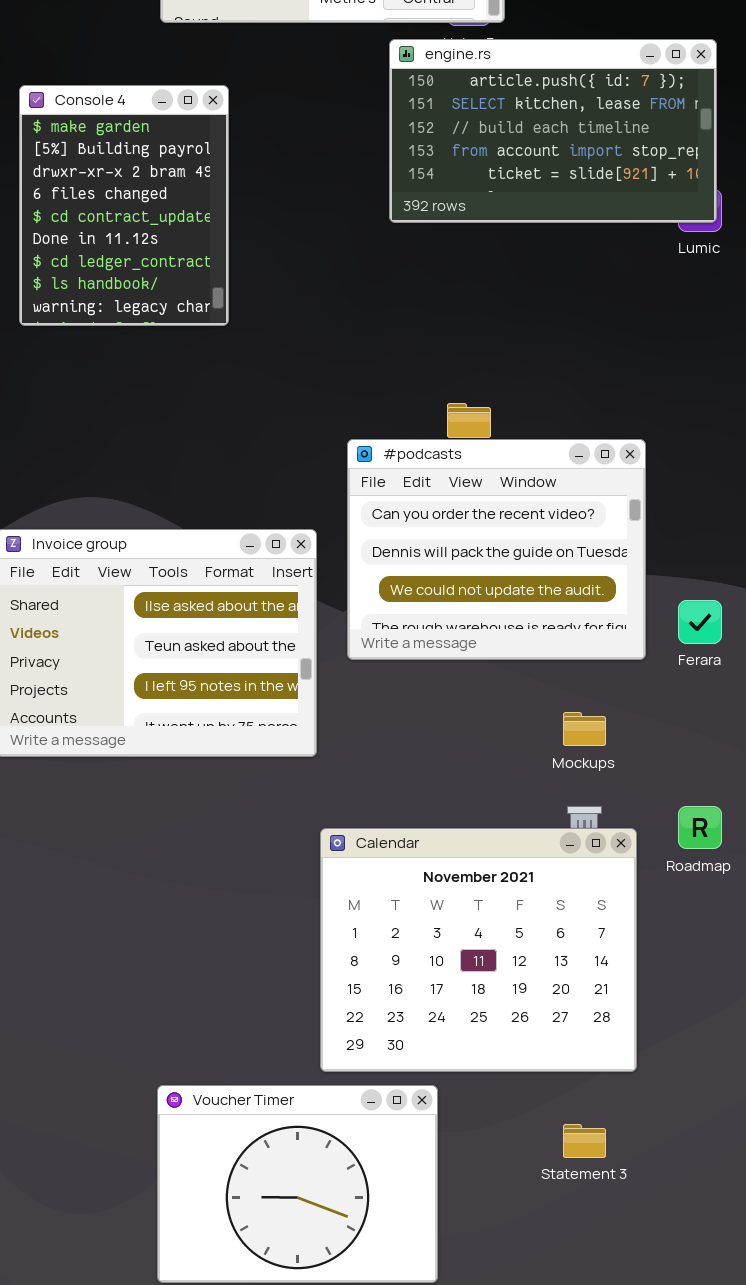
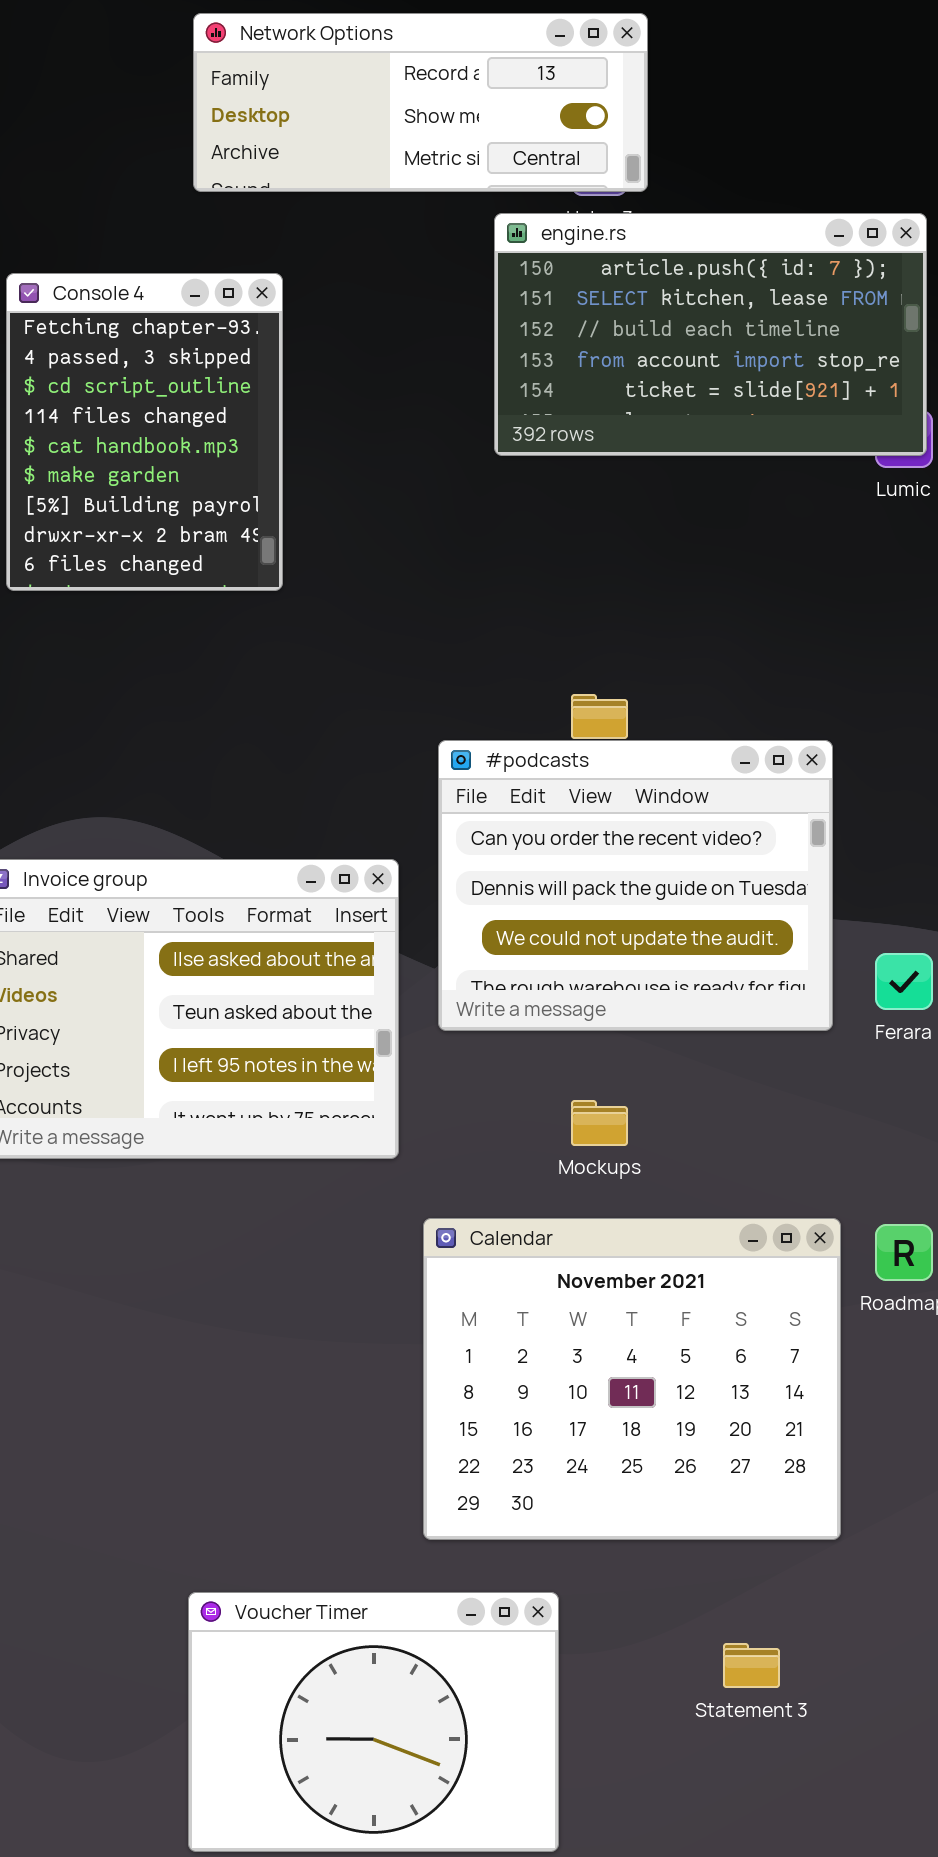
Console 4: [19,85,229,326] -> [6,273,283,591], scrolled up 5 rows
Mockups: [563,712,606,746] -> [571,1100,628,1146], moved
Calendar: [320,828,637,1072] -> [423,1218,841,1540], moved

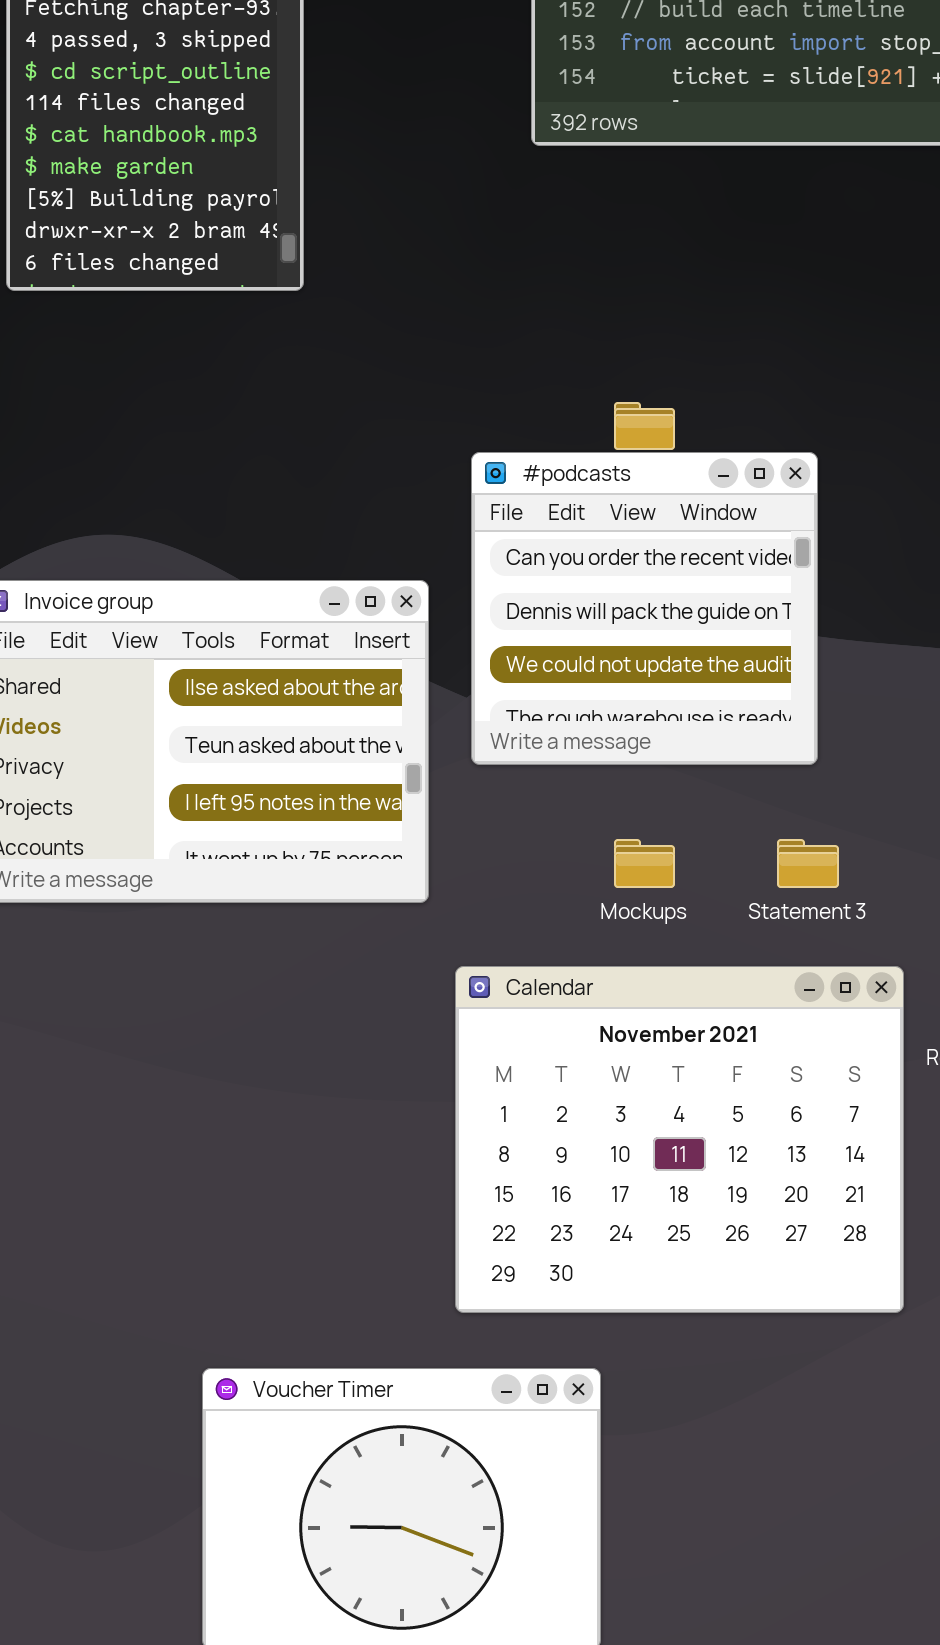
#podcasts: [438,740,833,1031] -> [471,452,818,765], resized
Statement 3: [723,1643,780,1688] -> [777,839,839,888], moved

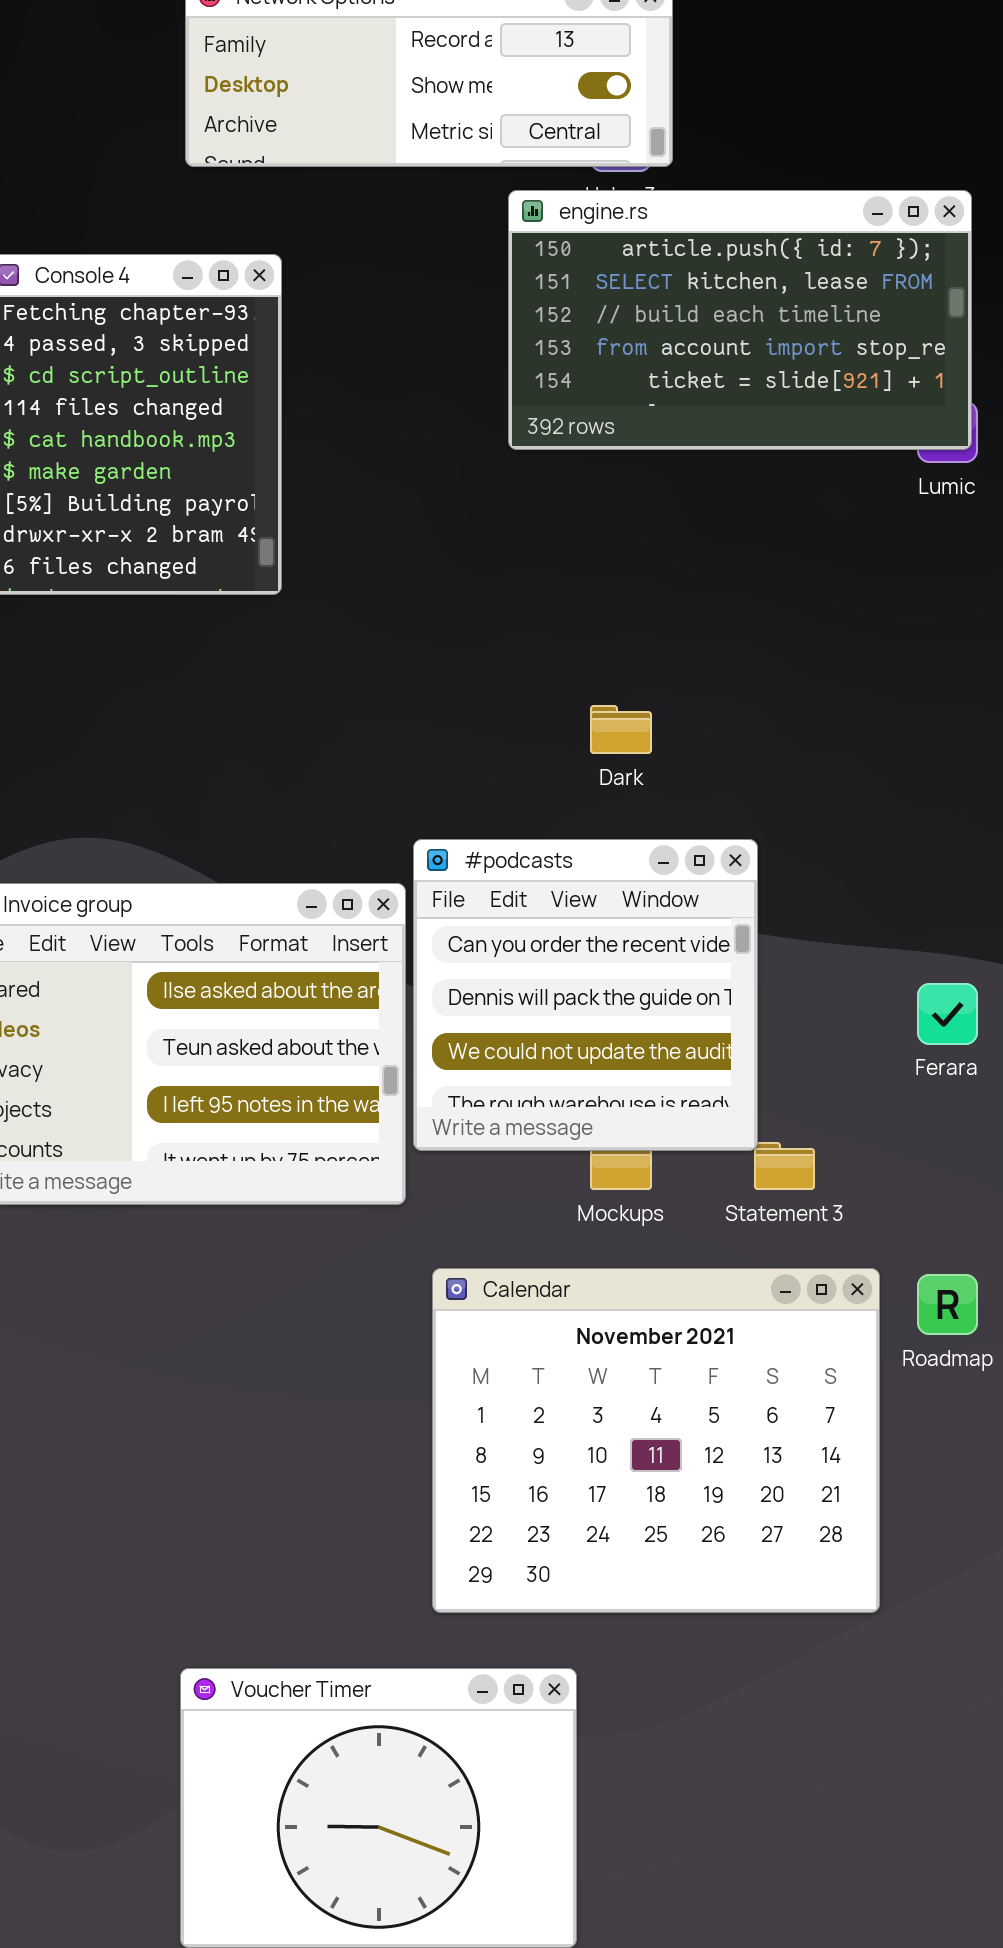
#podcasts: [471,452,818,765] -> [413,839,758,1151], moved

